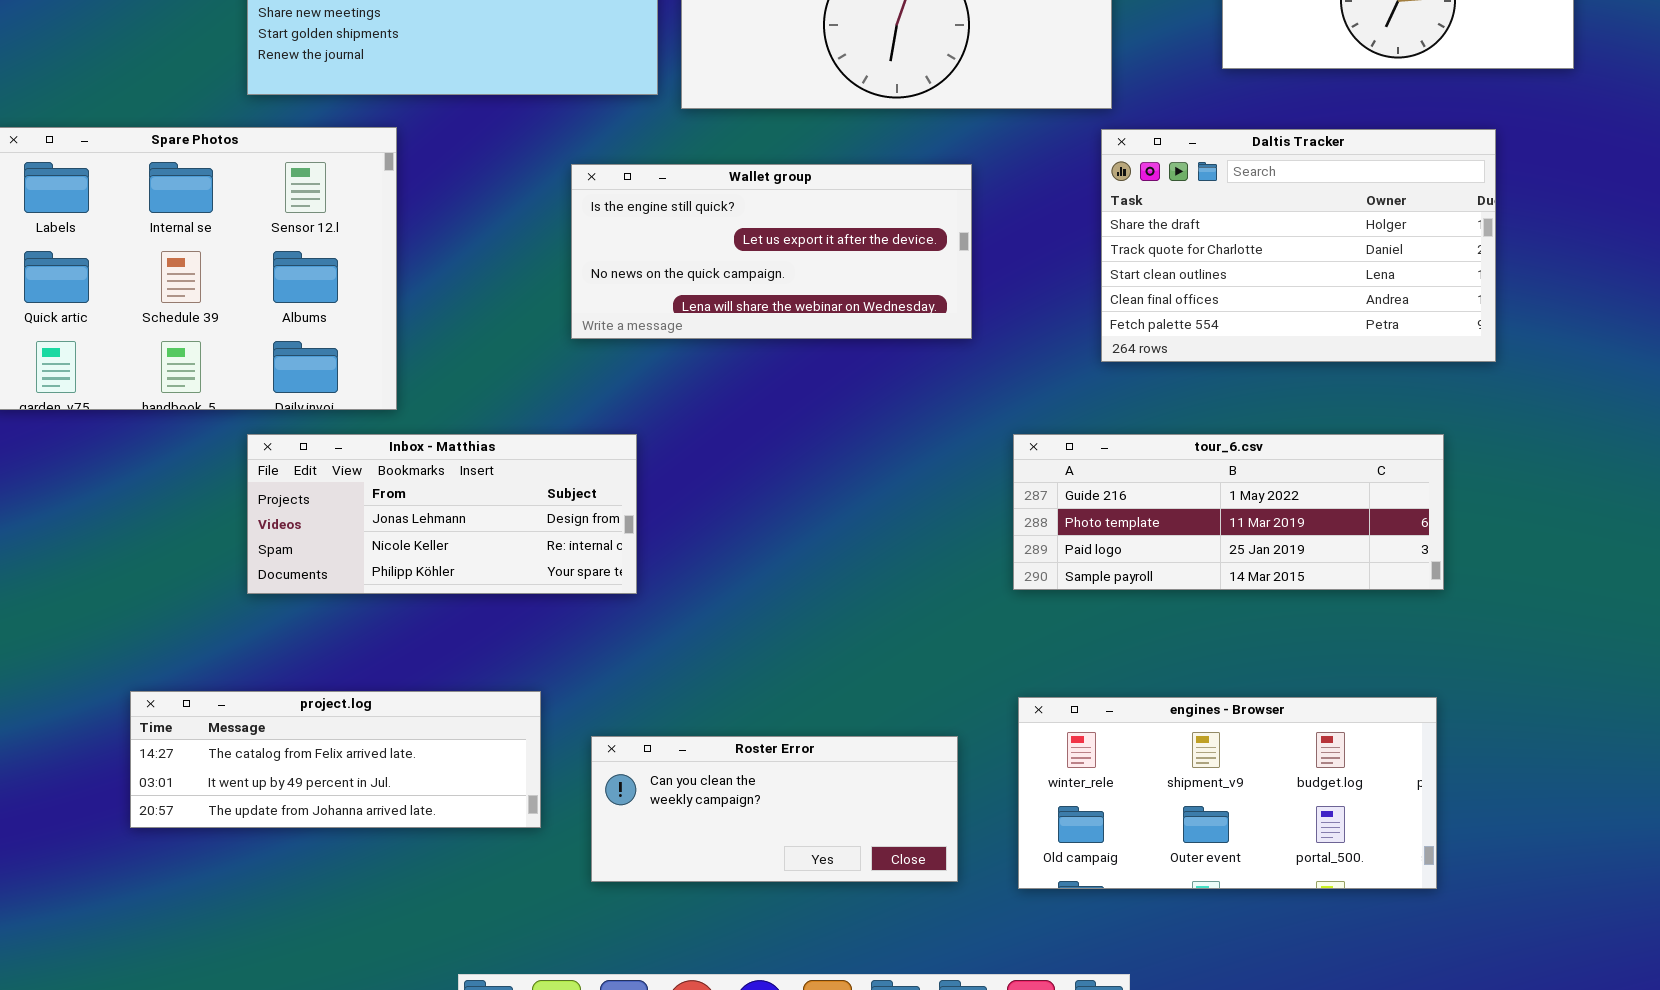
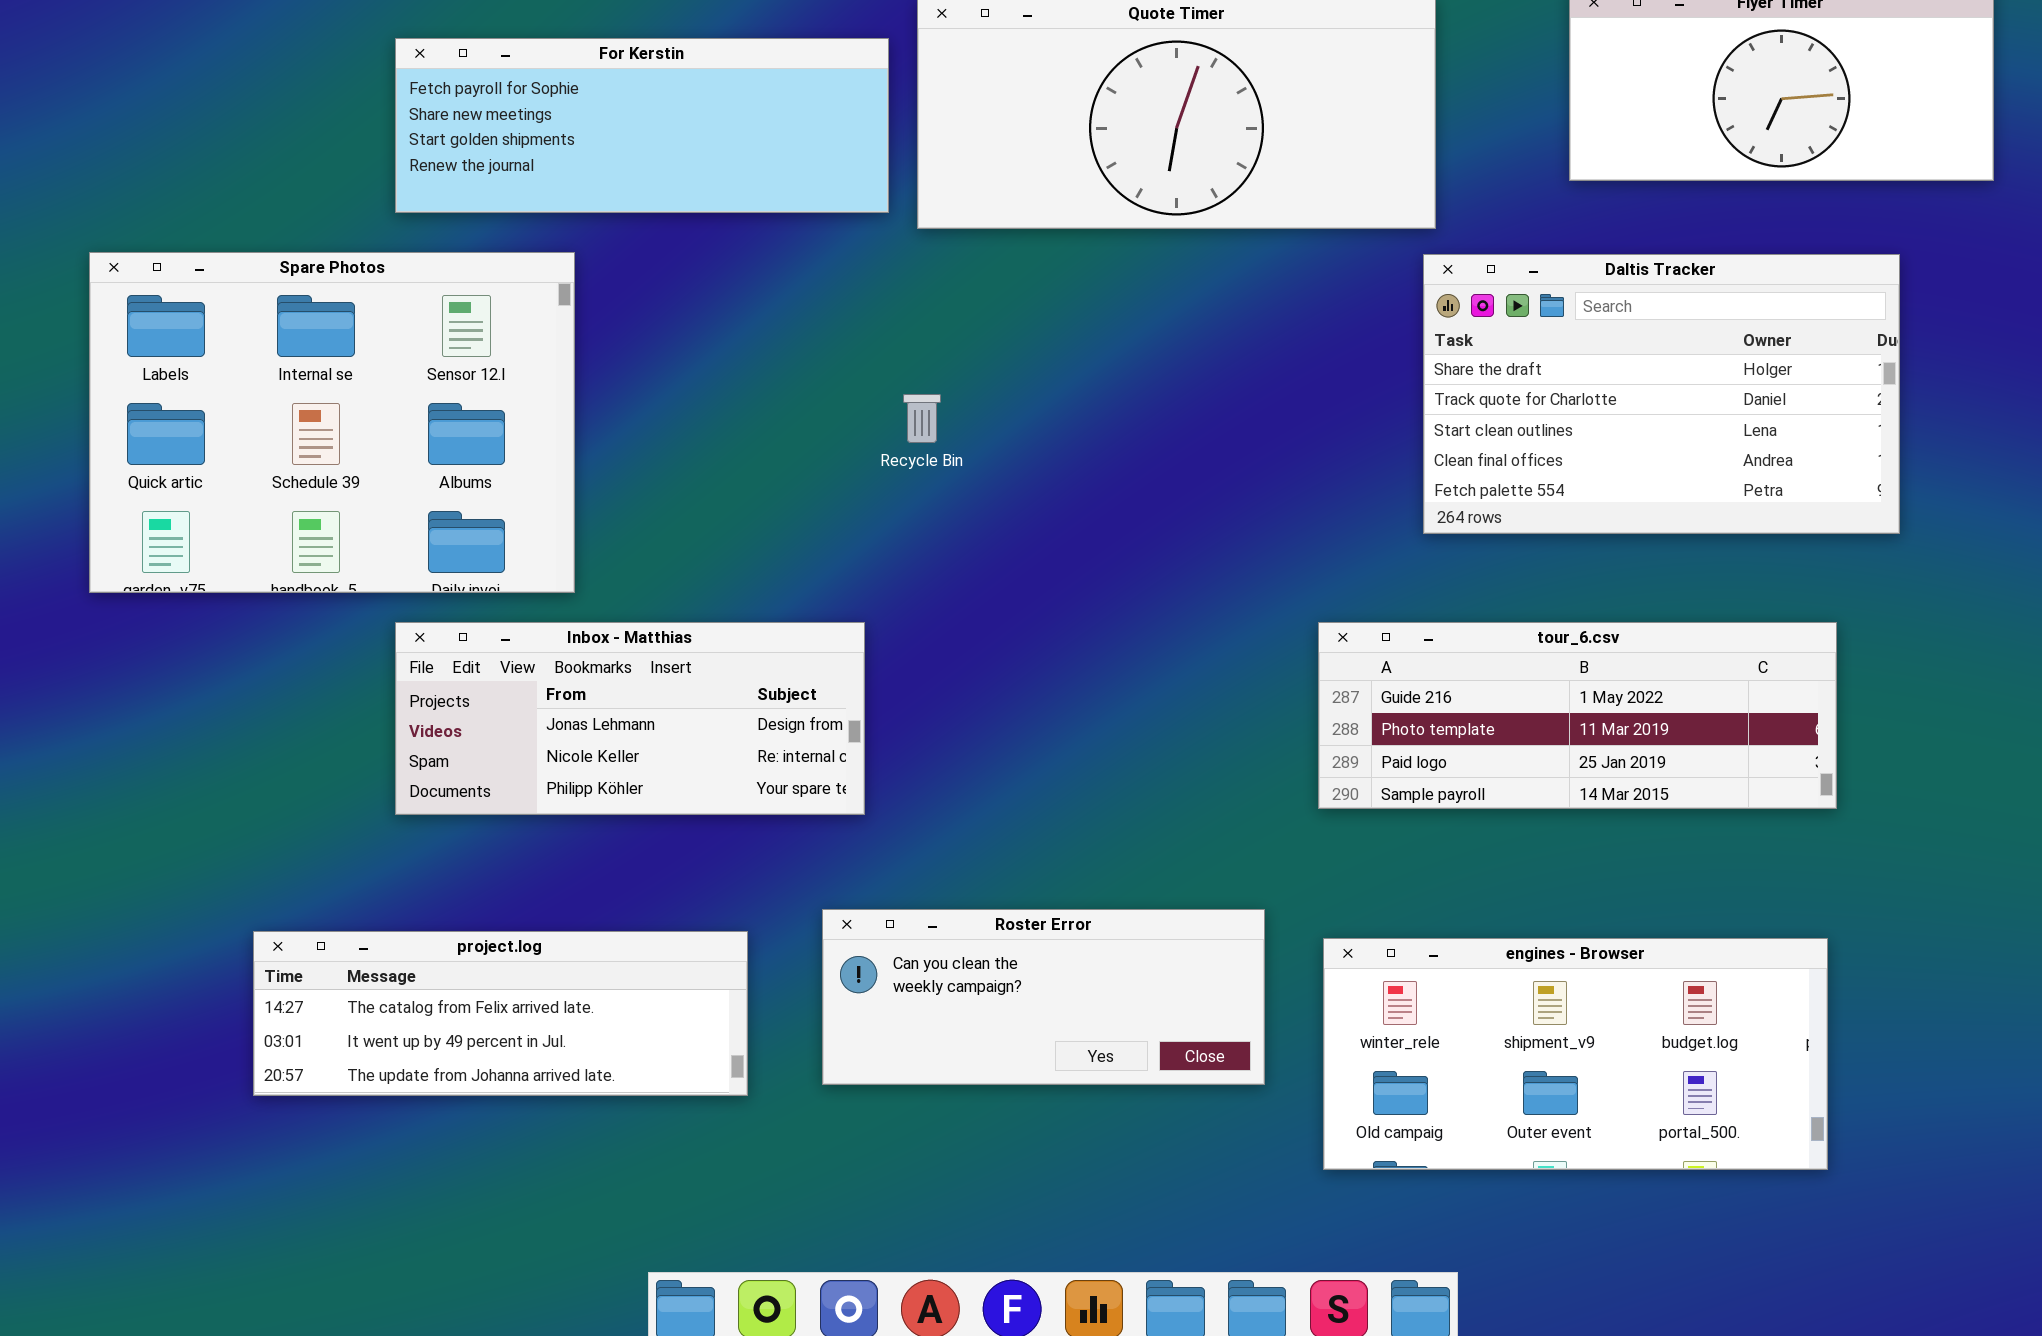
Wallet group: [571,164,972,339] -> none, closed
Roster Error: [591,736,958,882] -> [822,909,1265,1085], moved

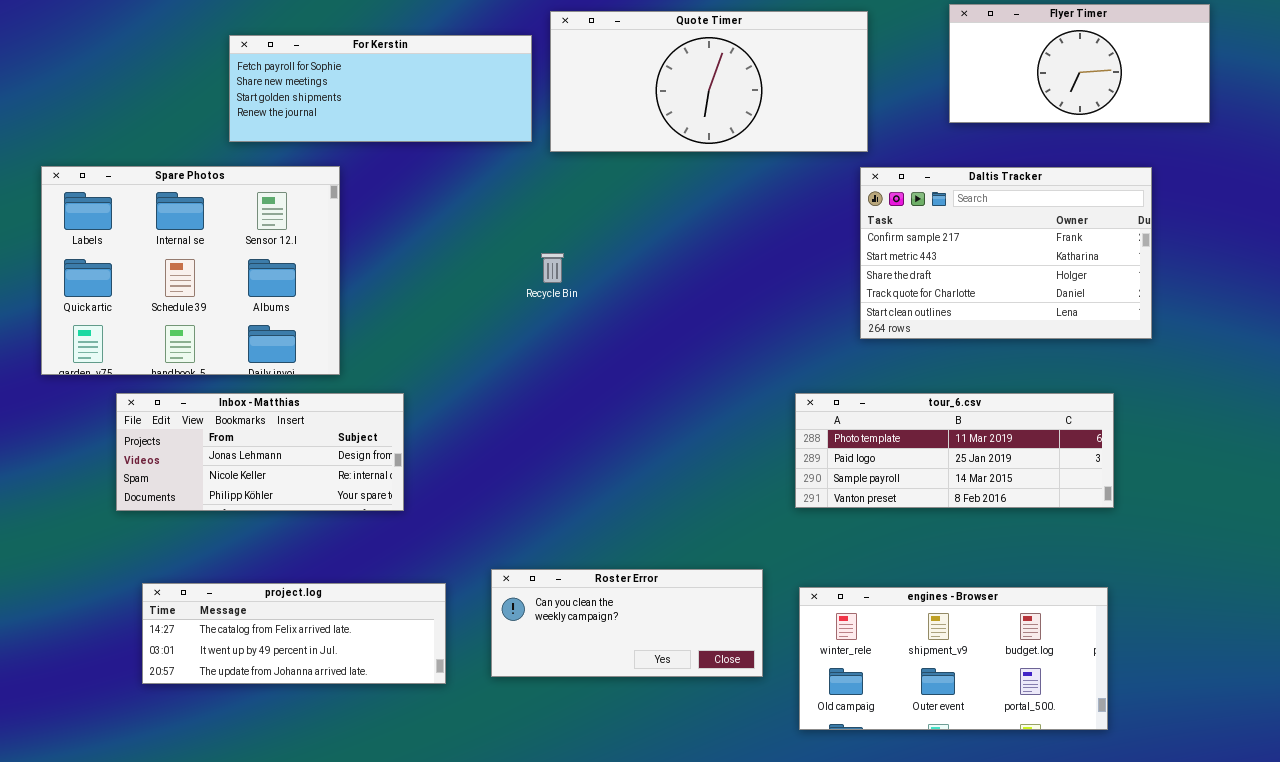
Daltis Tracker: [1423,254,1900,534] -> [860,167,1152,339], scrolled up 2 rows
Inbox - Matthias: [395,622,865,815] -> [116,393,404,511], moved
tour_6.csv: [1318,622,1837,809] -> [795,393,1114,508], scrolled down 1 row

